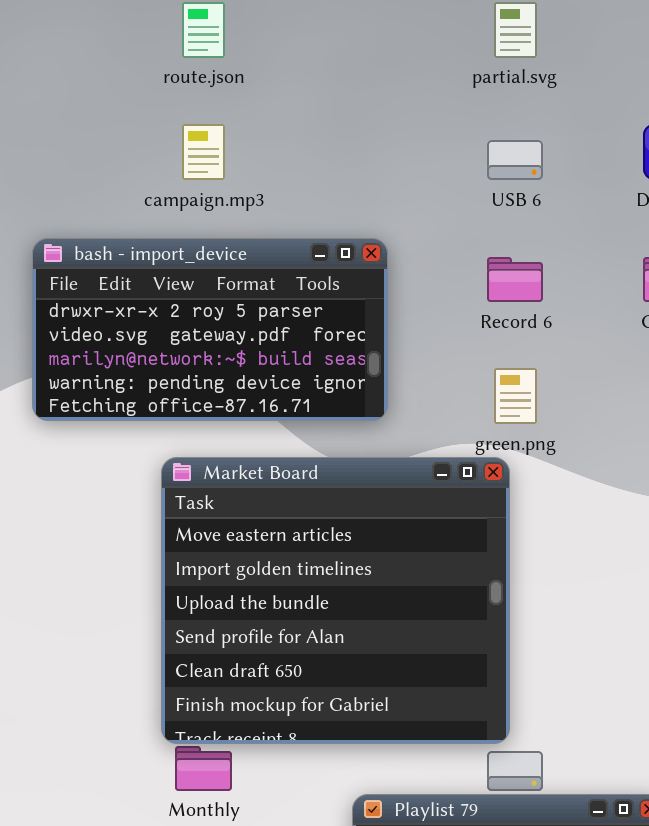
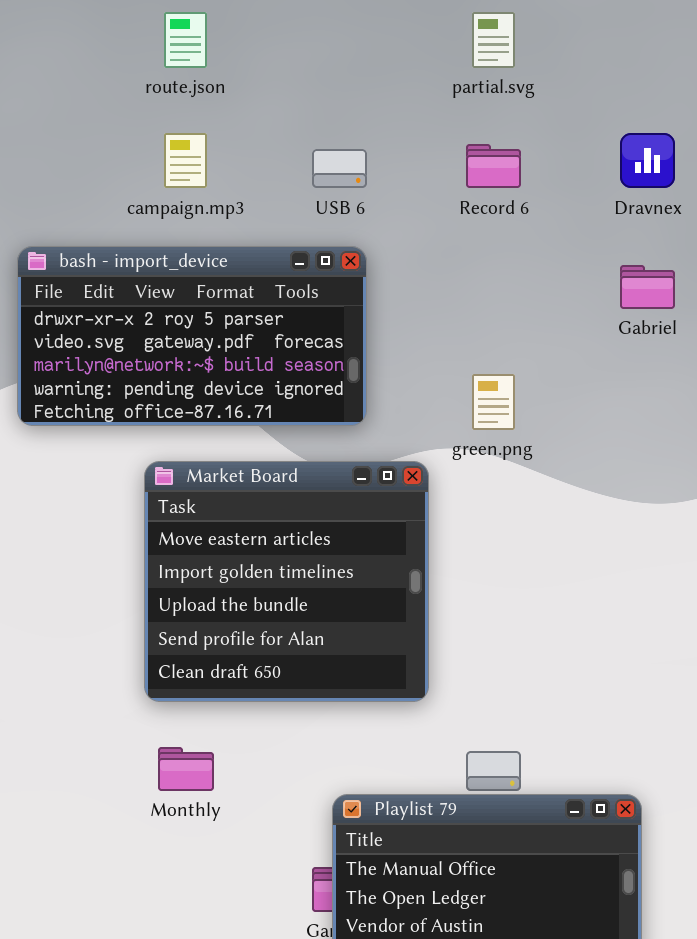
USB 6: [487,140,543,180] -> [312,149,367,188], moved
Record 6: [487,257,543,302] -> [466,144,521,188], moved
Market Board: [161,457,510,744] -> [144,461,429,702], resized

